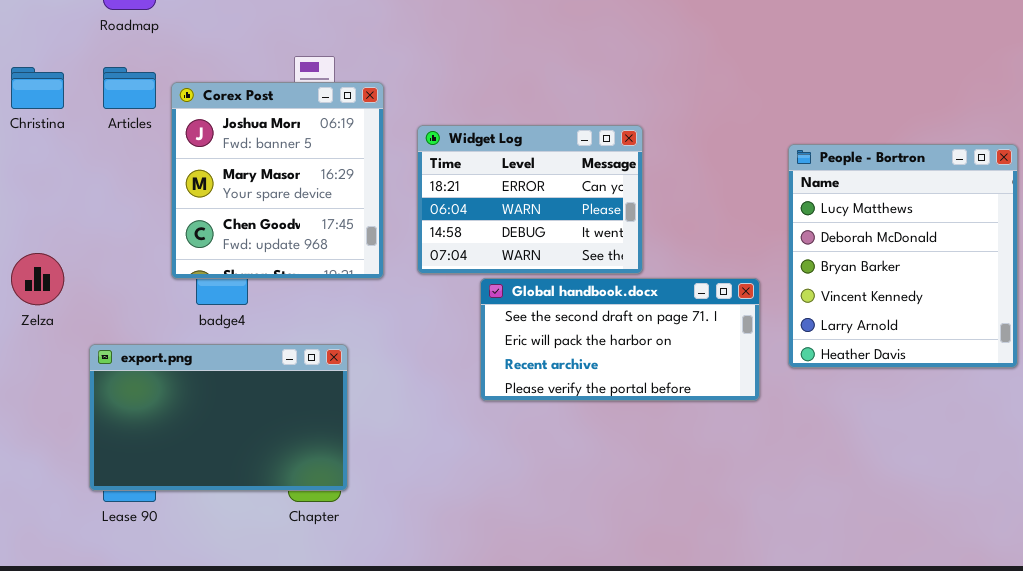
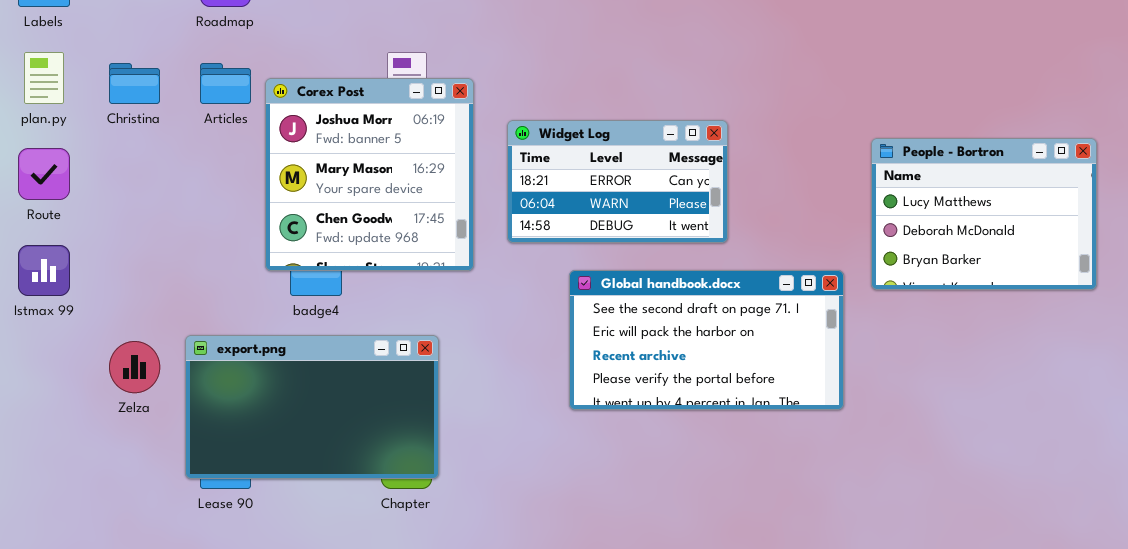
Widget Log: [417,125,643,274] -> [507,120,728,243], resized
People - Bortron: [788,144,1018,368] -> [871,138,1097,290], resized
Zelza: [11,253,64,305] -> [109,341,160,393], moved
Global handbook.docx: [480,278,760,401] -> [569,270,844,410], resized

